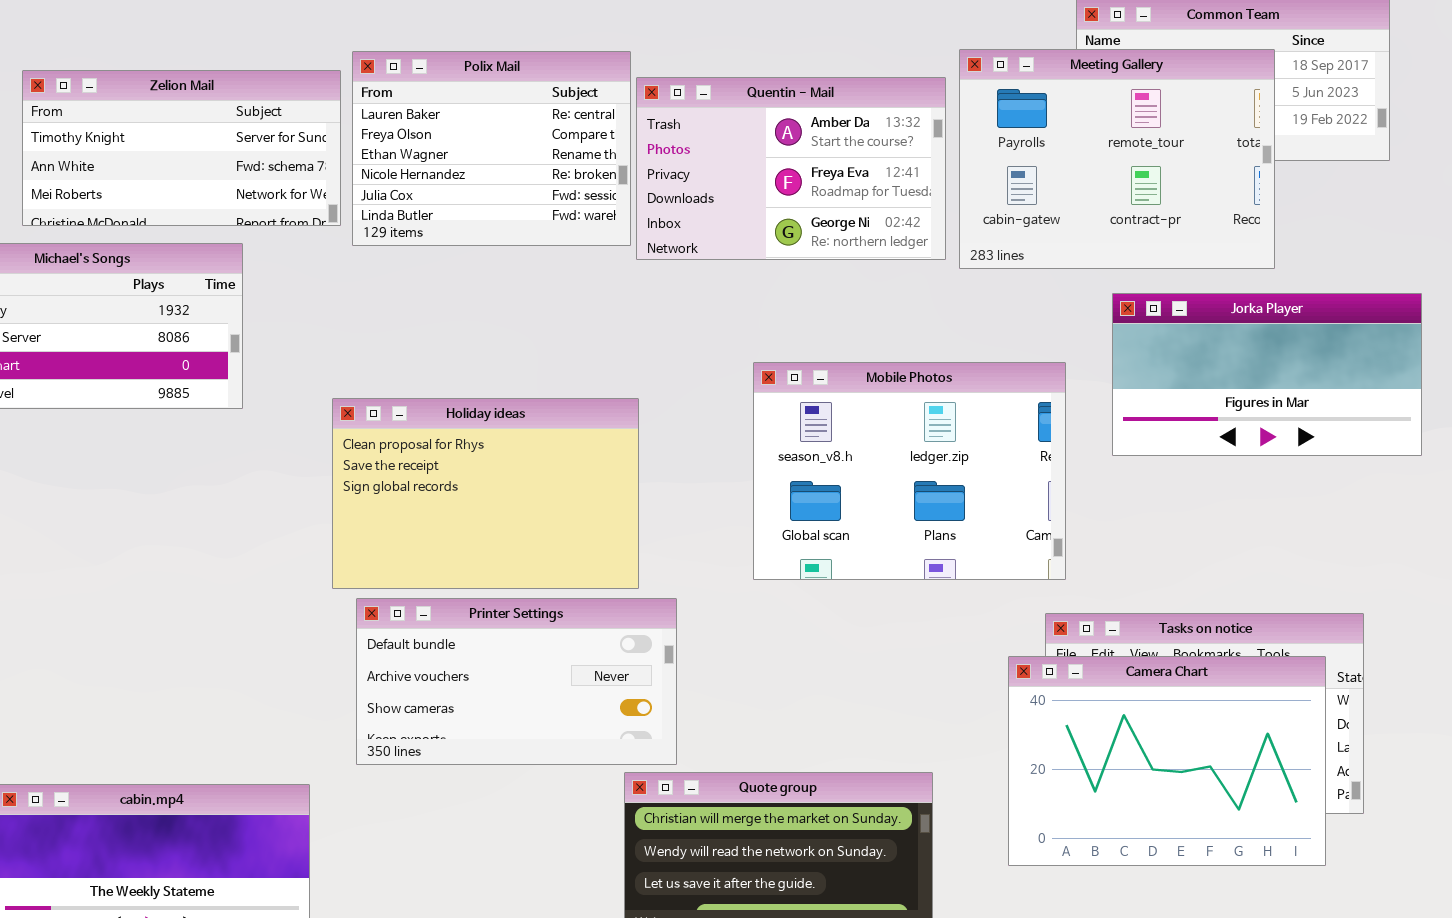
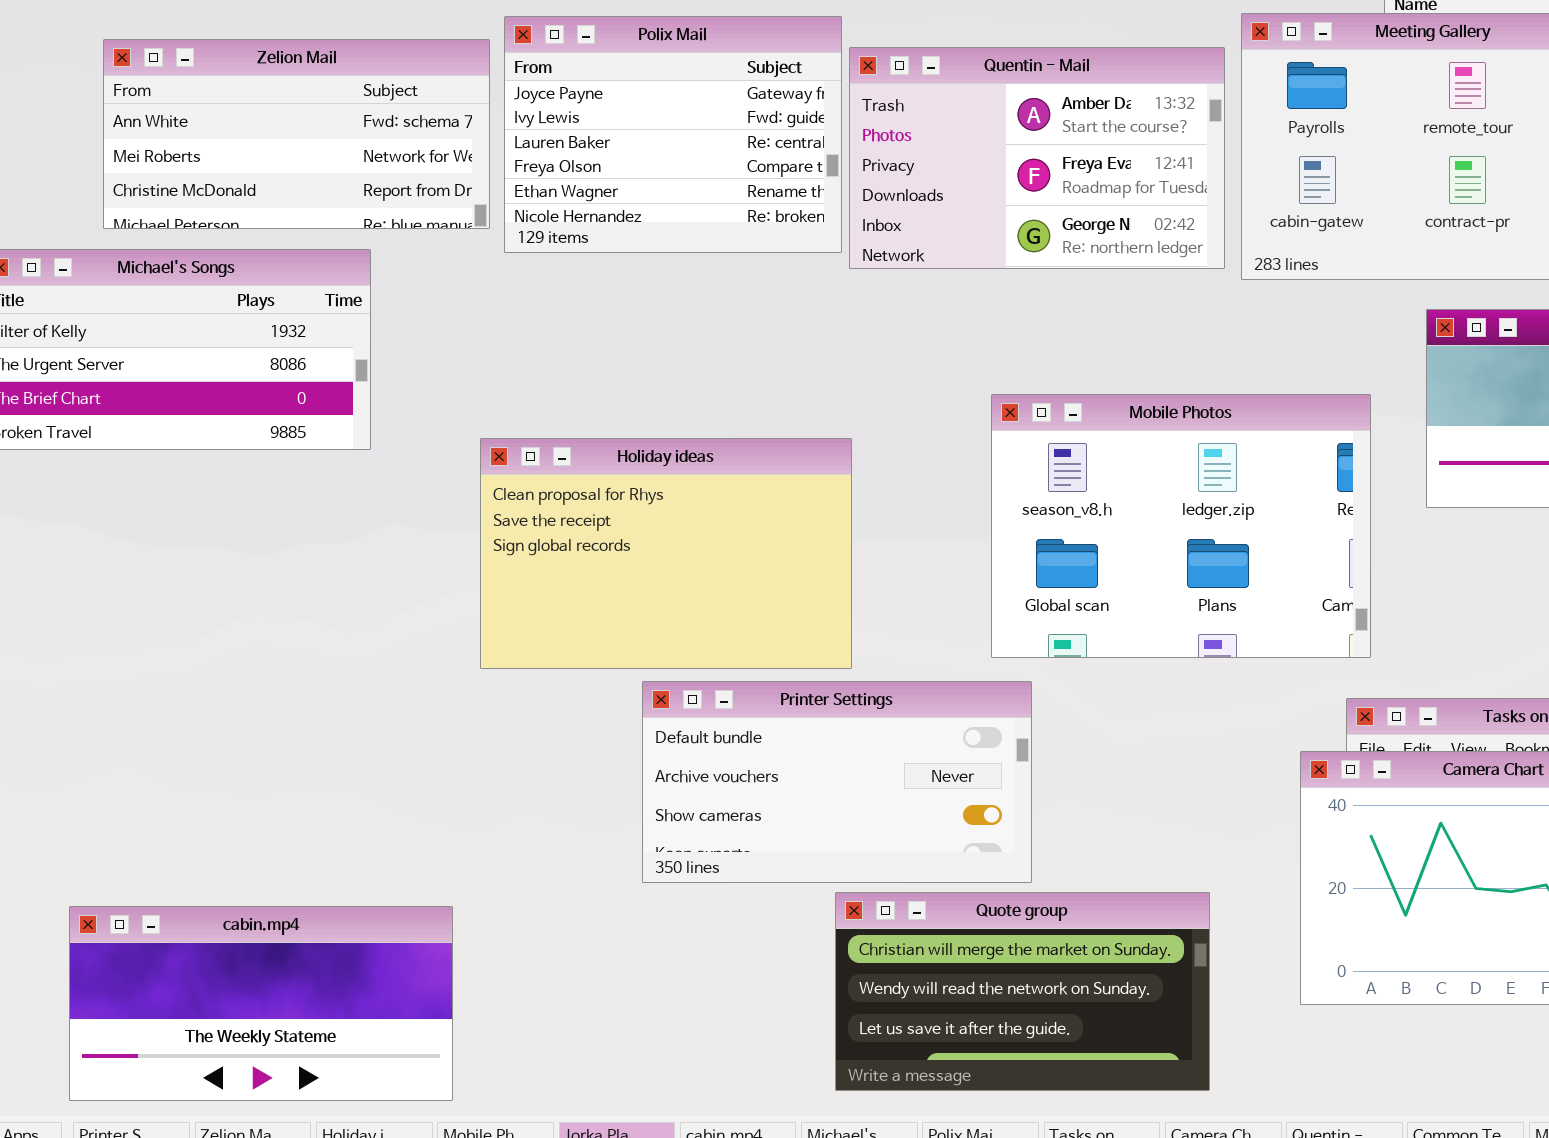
Polix Mail: [352,51,631,246] -> [504,16,842,253], scrolled up 2 rows
Zelion Mail: [22,70,341,226] -> [103,39,490,229], scrolled down 1 row
Printer Settings: [356,598,677,765] -> [642,681,1032,883], moved

